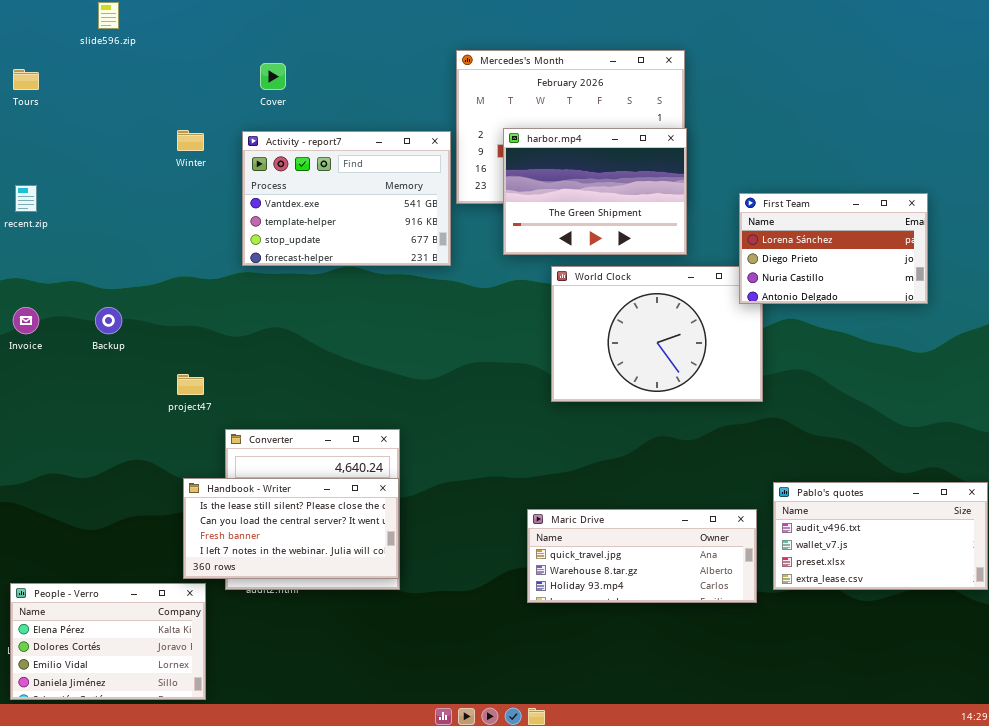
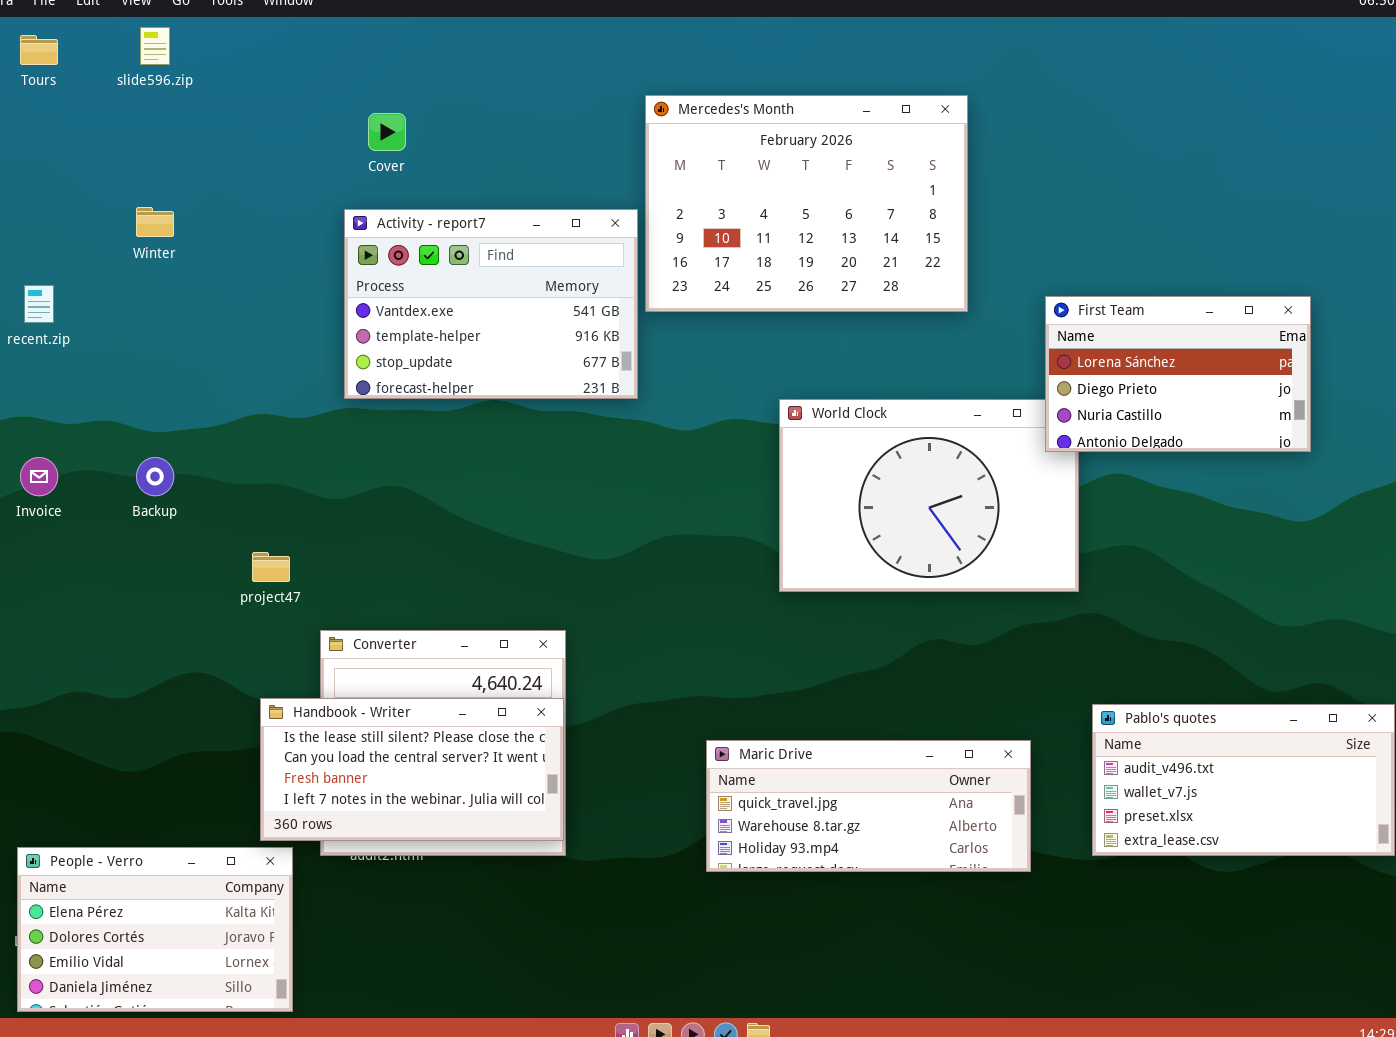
Tours: [13,69,39,90] -> [20,35,58,65], moved
harbor.mp4: [503,128,687,255] -> none, closed
Winter: [177,130,204,151] -> [136,207,174,237], moved
Maric Drive: [527,509,757,603] -> [706,740,1031,872], moved

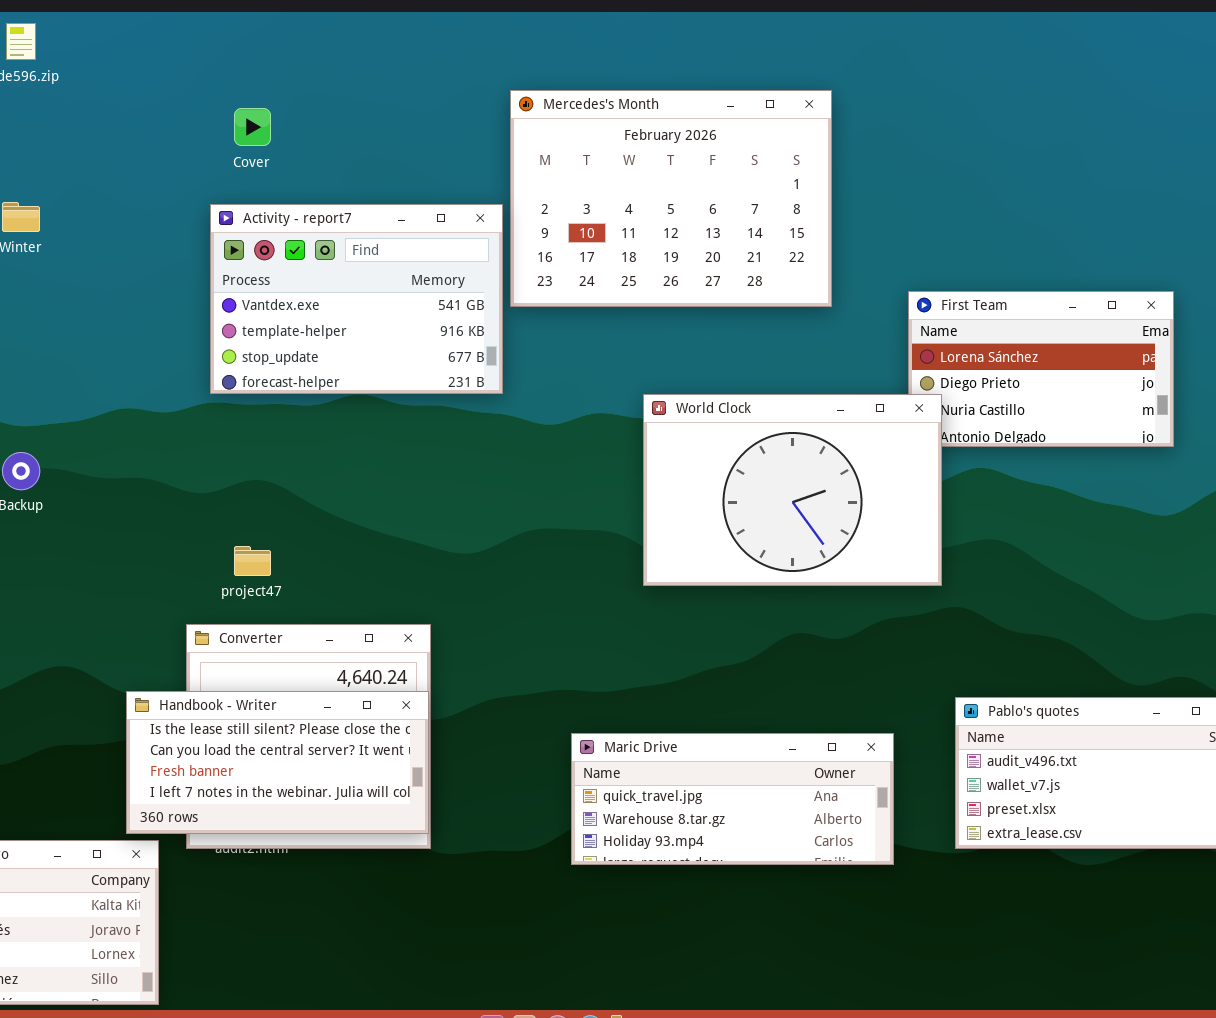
World Clock: [779,399,1079,592] -> [643,394,942,586], raised
project47: [252,552,290,582] -> [234,546,271,576], moved

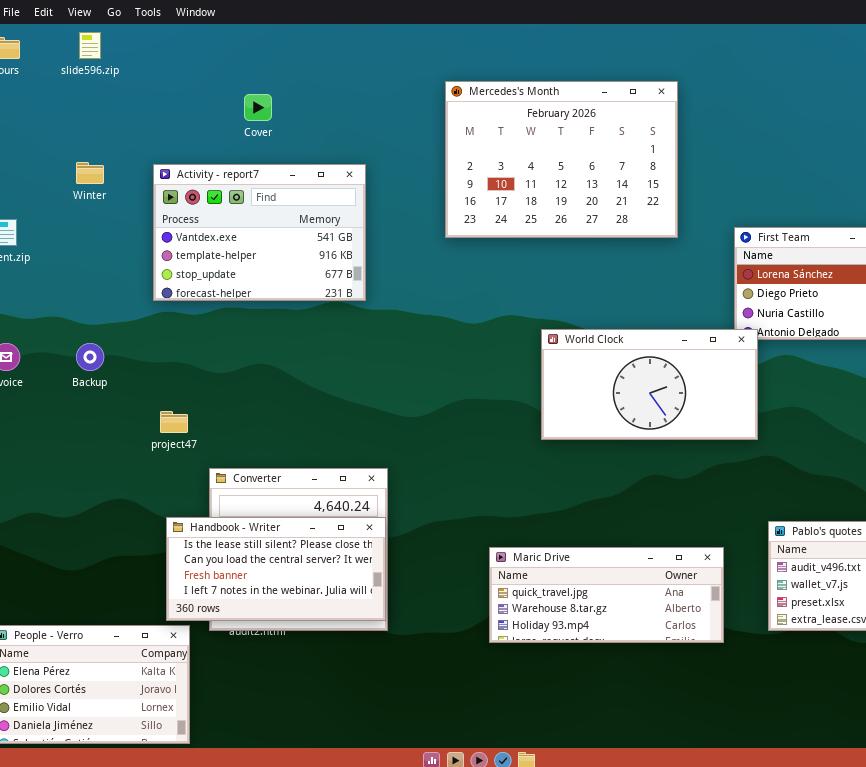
Activity - report7: [210,204,503,394] -> [153,164,366,301], moved
World Clock: [643,394,942,586] -> [541,329,758,440], resized
project47: [234,546,271,576] -> [160,411,188,433], moved

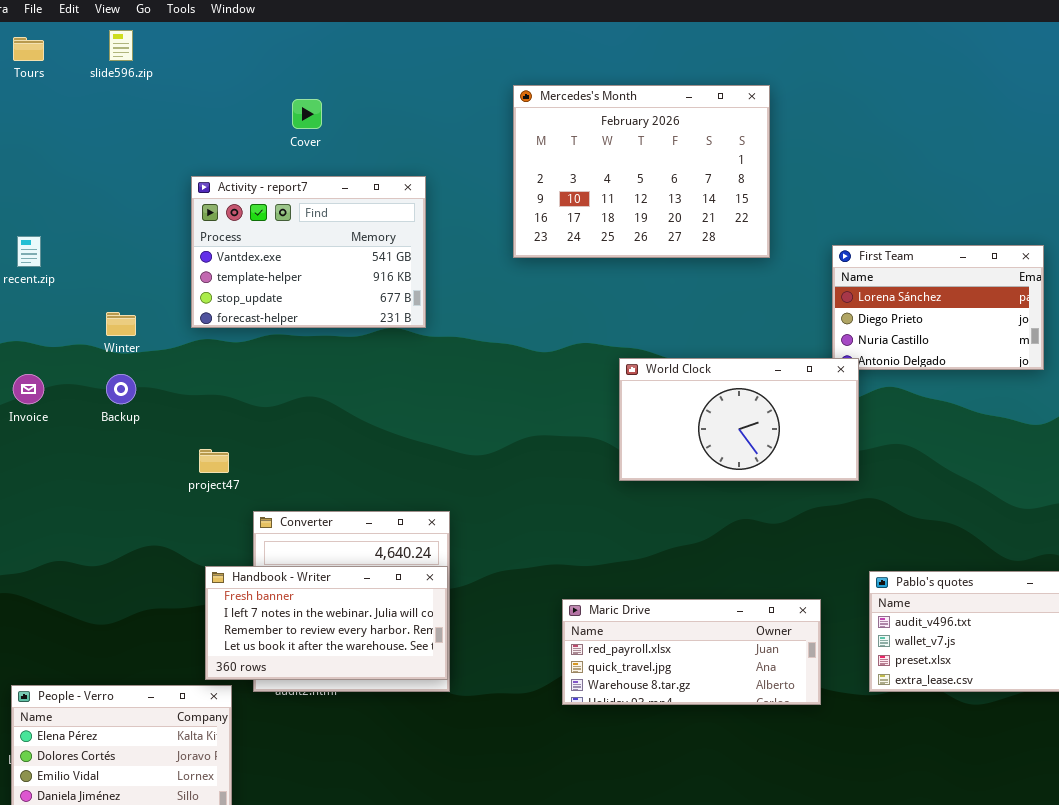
Winter: [76,162,104,184] -> [106,312,136,336], moved
Handbook - Writer: [166,517,386,621] -> [205,566,448,680], scrolled down 2 rows
Maric Drive: [489,547,724,643] -> [562,599,821,705], scrolled up 1 row

